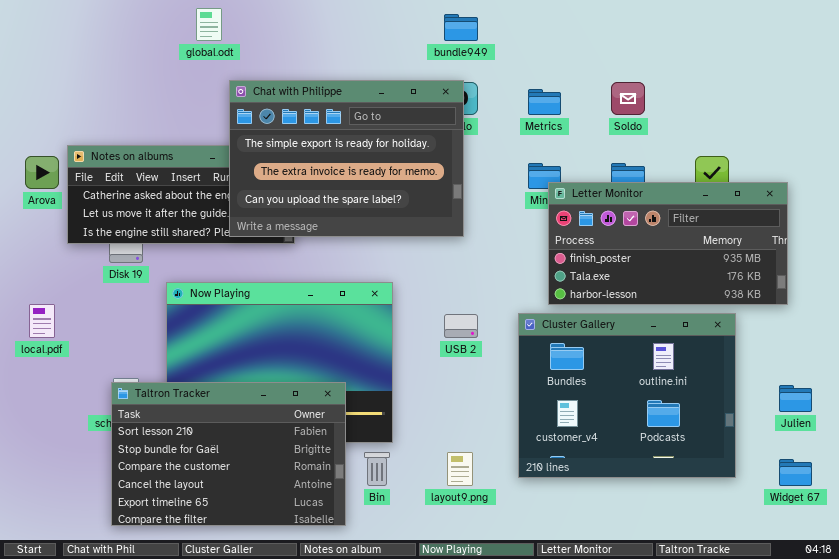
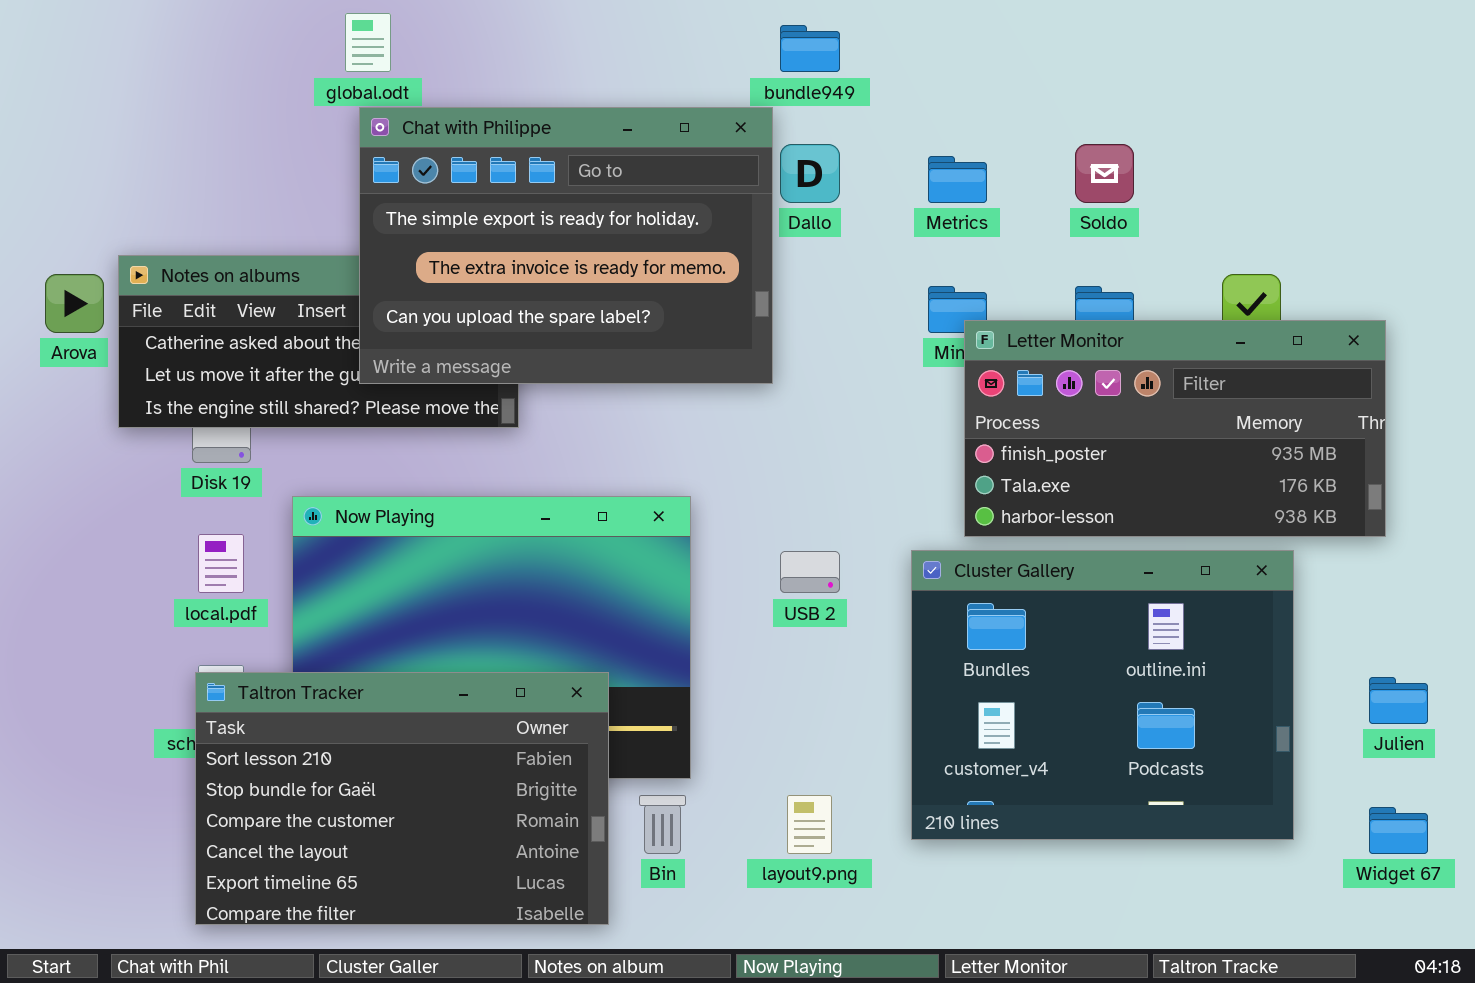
Chat with Philippe: [229,80,464,237] -> [359,107,773,384], moved
local.pdf: [29,304,55,338] -> [198,534,244,593], moved

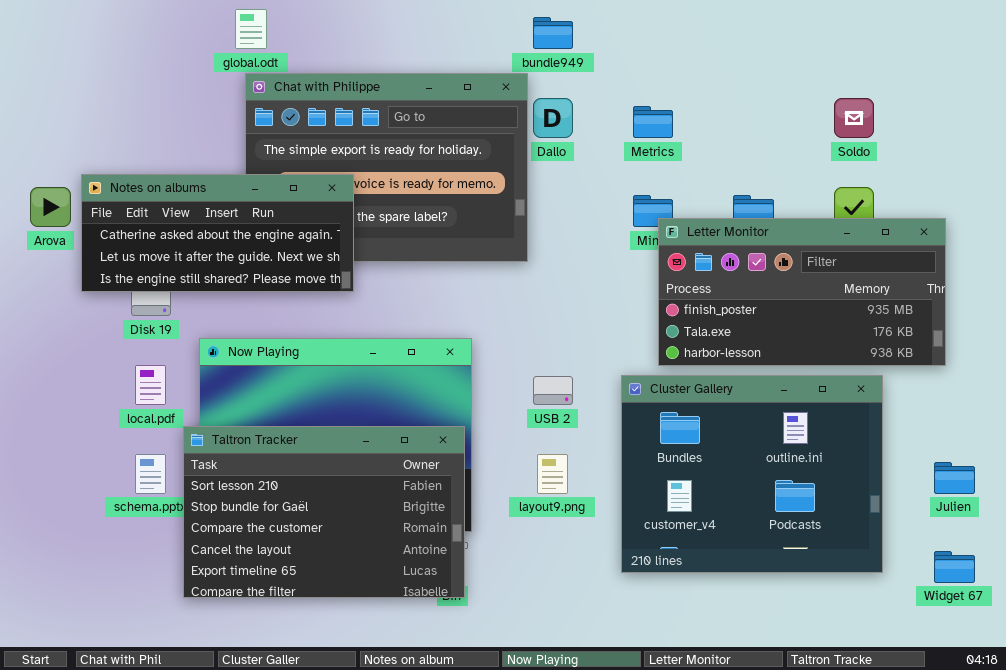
Soldo: [1075,144,1134,203] -> [834,98,874,138], moved
Notes on albums: [118,255,519,428] -> [81,174,354,292], raised
Taltron Tracker: [195,672,609,925] -> [183,426,465,598], moved
layout9.png: [787,795,832,854] -> [537,454,568,494], moved

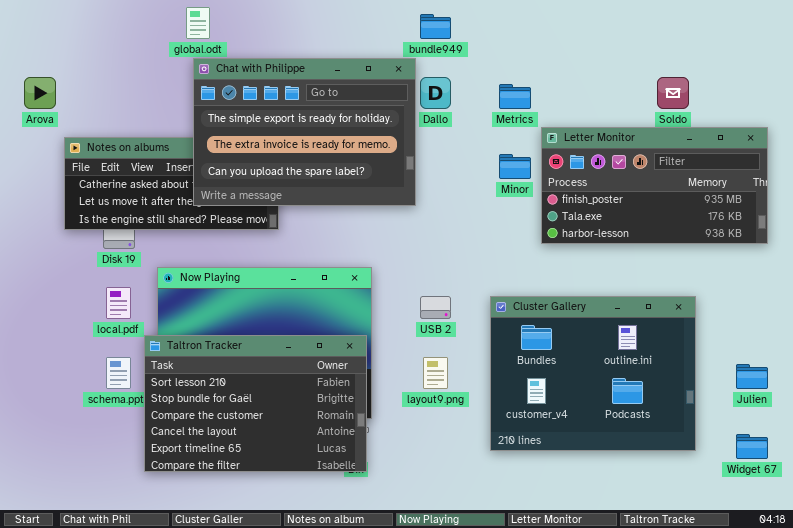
Chat with Philippe: [245,73,528,262] -> [193,58,416,206], raised
Arova: [30,187,71,227] -> [24,77,56,109], moved
Letter Monitor: [658,218,946,366] -> [541,127,768,244], moved

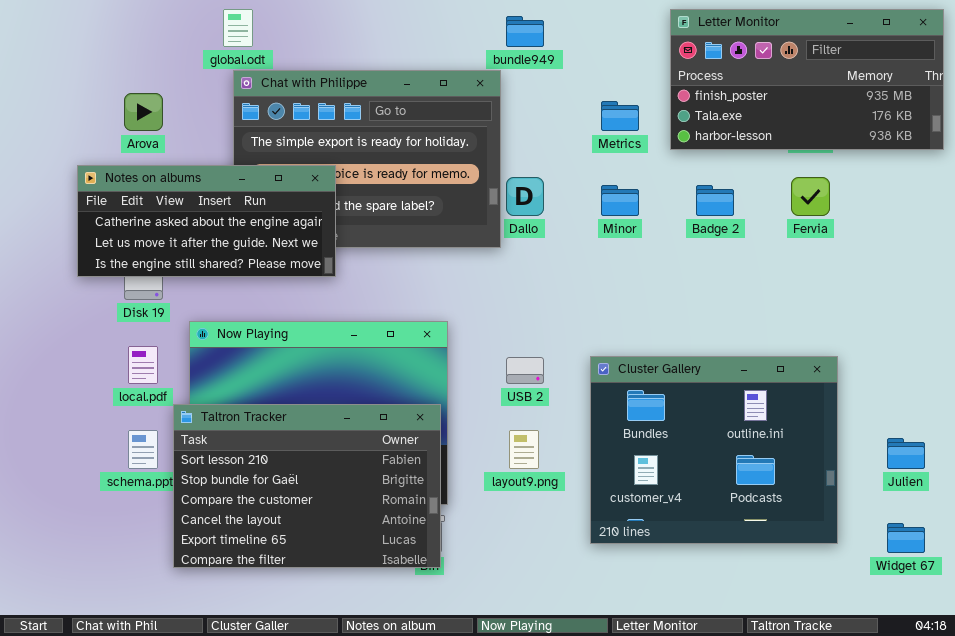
Arova: [24,77,56,109] -> [124,93,163,131], moved
Dallo: [420,77,451,109] -> [506,177,544,216], moved
Letter Monitor: [541,127,768,244] -> [670,9,944,150], moved
Notes on albums: [64,137,279,230] -> [77,165,336,277], raised

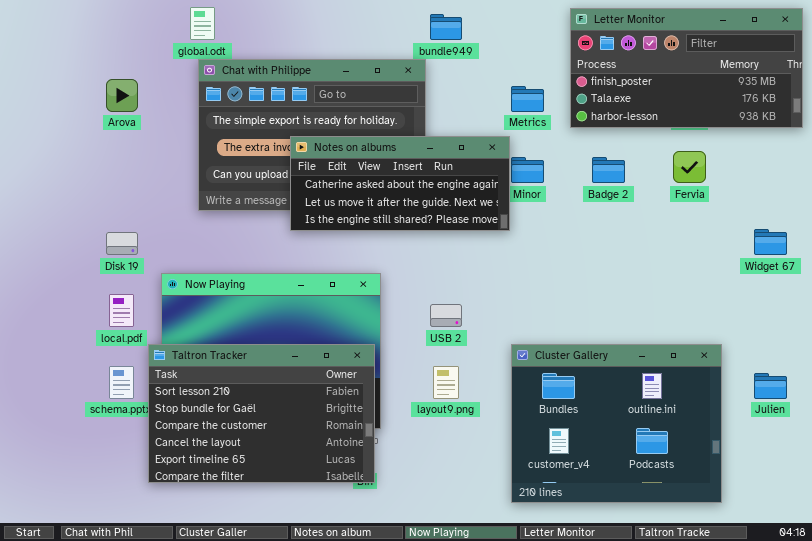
Notes on albums: [77,165,336,277] -> [290,136,510,231], moved
Cluster Gallery: [590,356,838,544] -> [511,344,722,503], moved
Widget 67: [887,523,925,553] -> [754,229,787,255], moved

